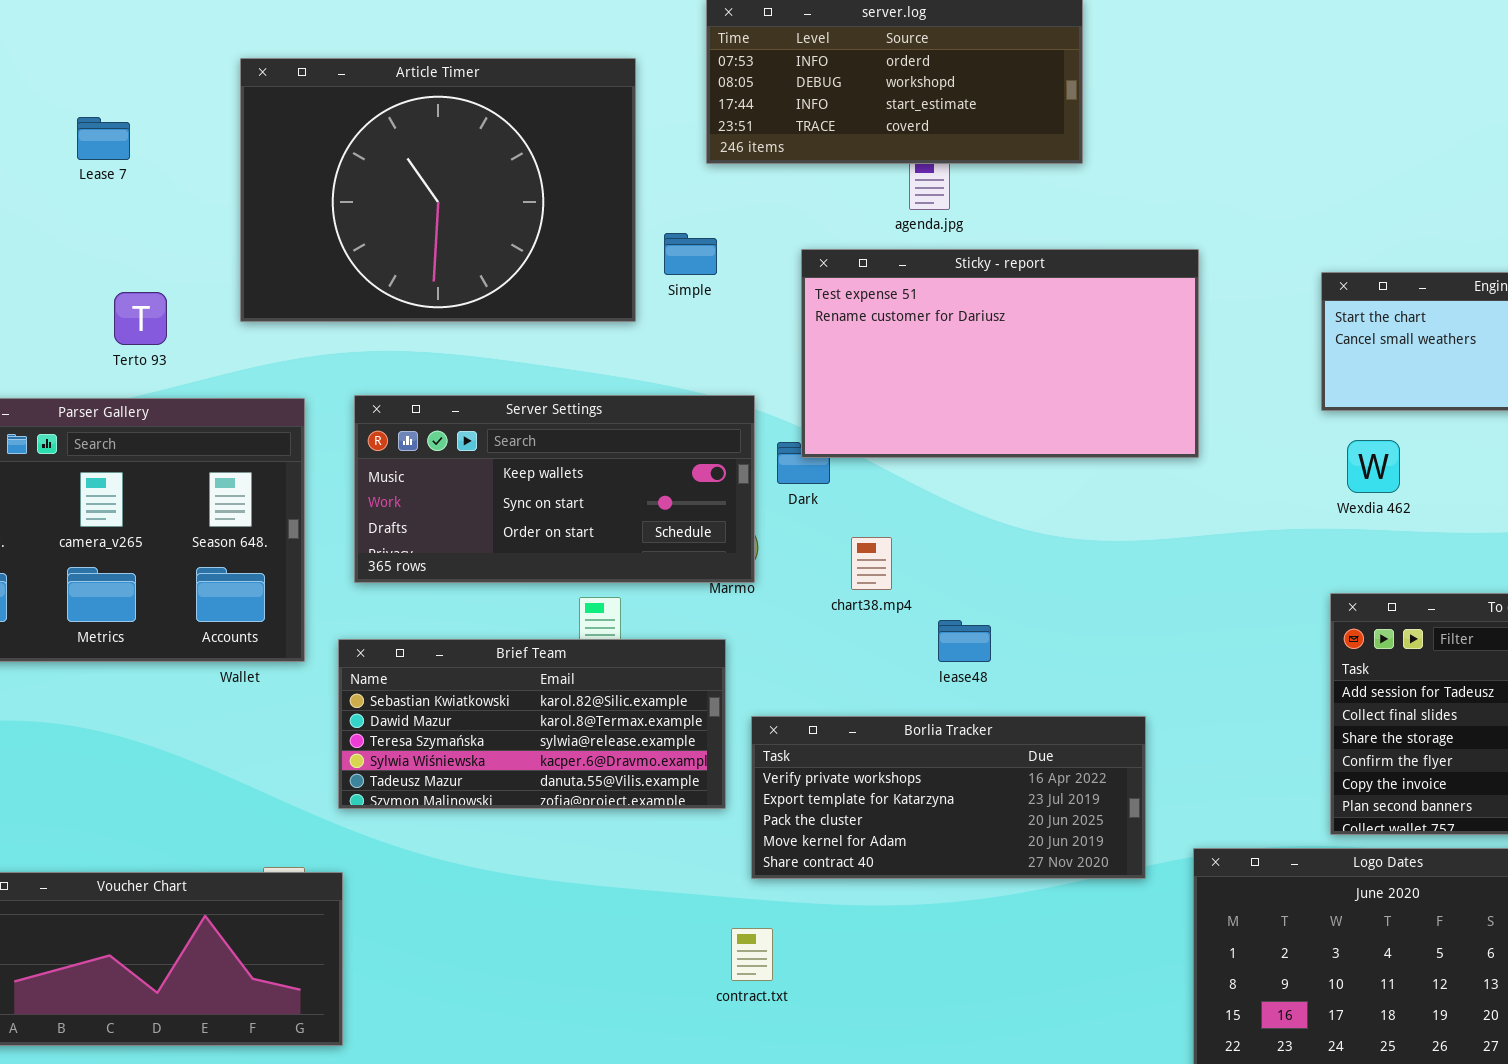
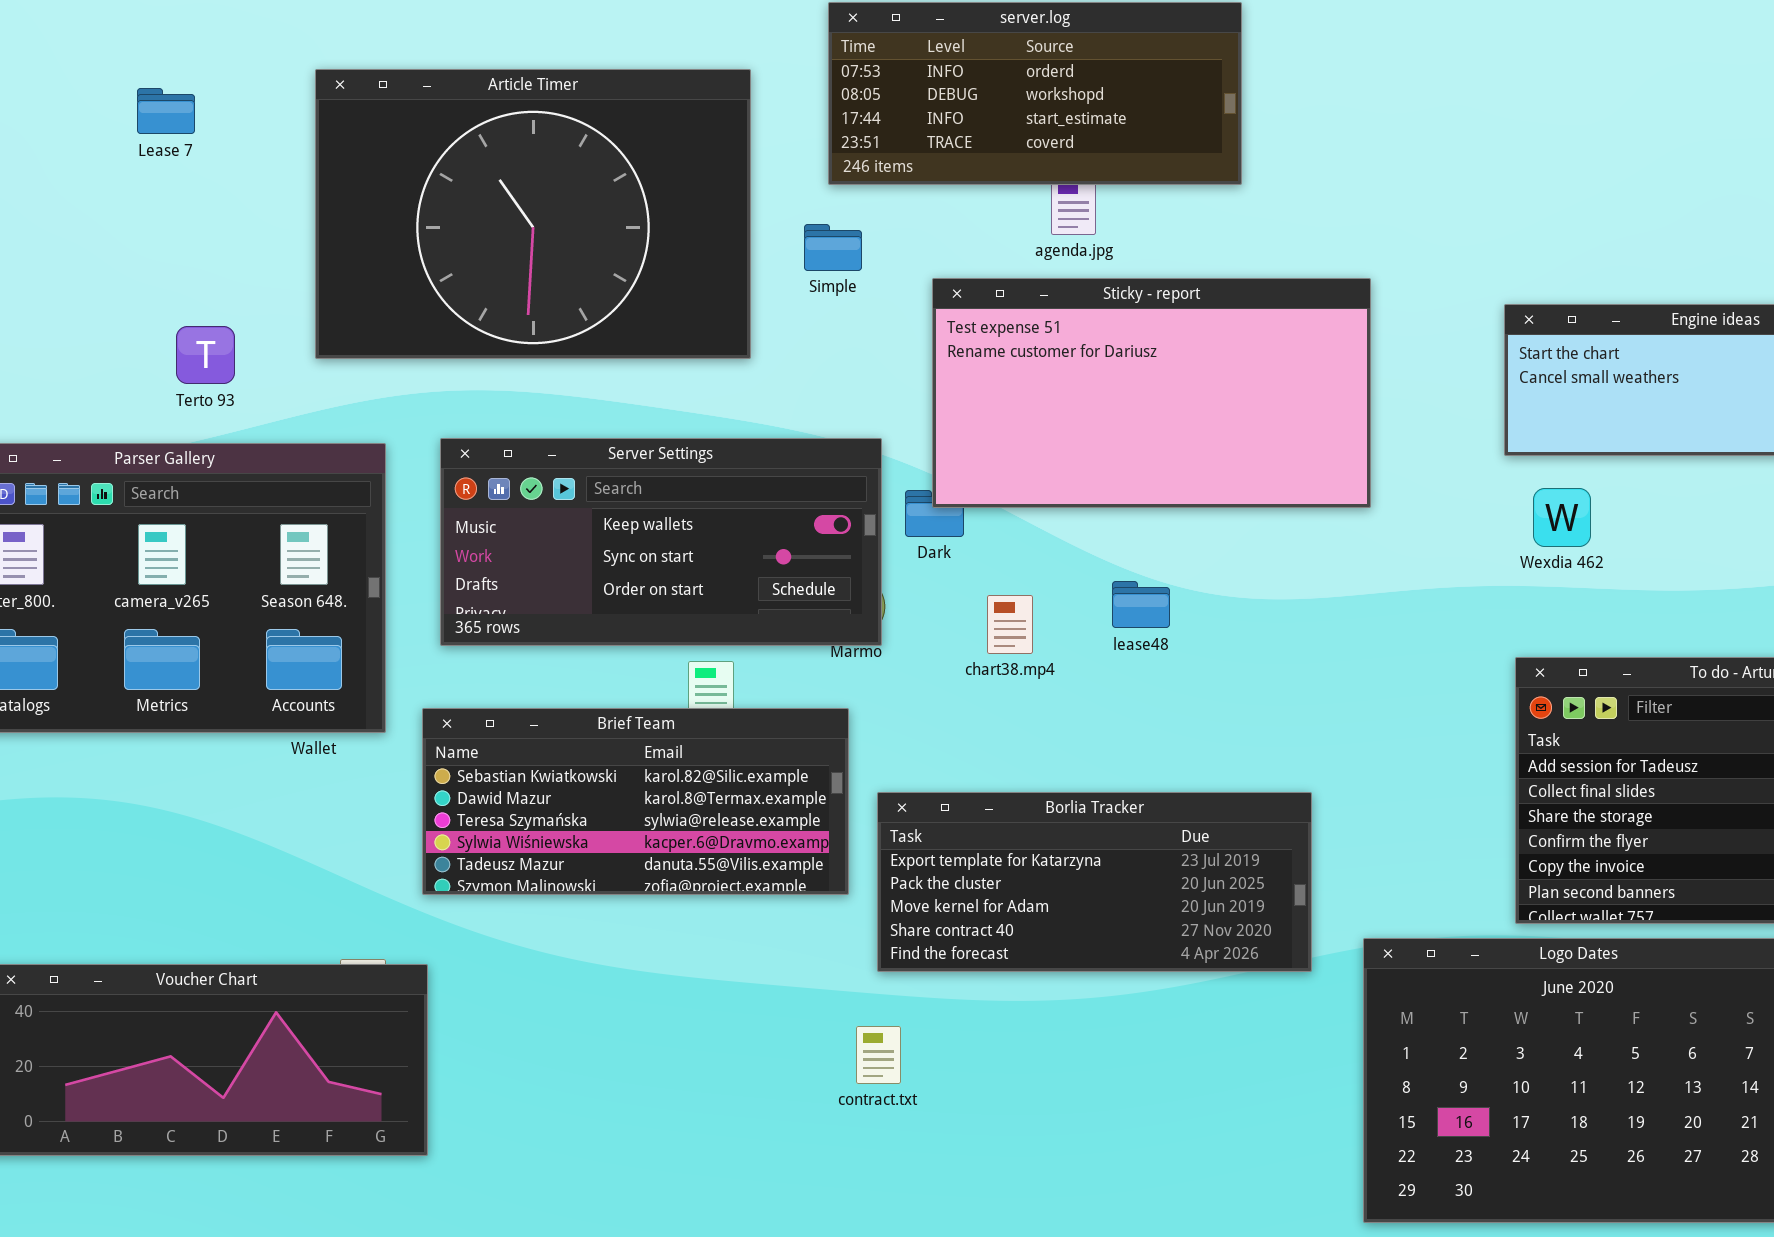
Lease 7: [77,117,130,160] -> [137,88,195,134], moved
Simple: [664,233,717,275] -> [804,224,862,271], moved
lease48: [938,620,991,662] -> [1112,581,1170,628], moved
Borlia Tracker: [751,716,1146,879] -> [877,792,1312,972], scrolled down 1 row

